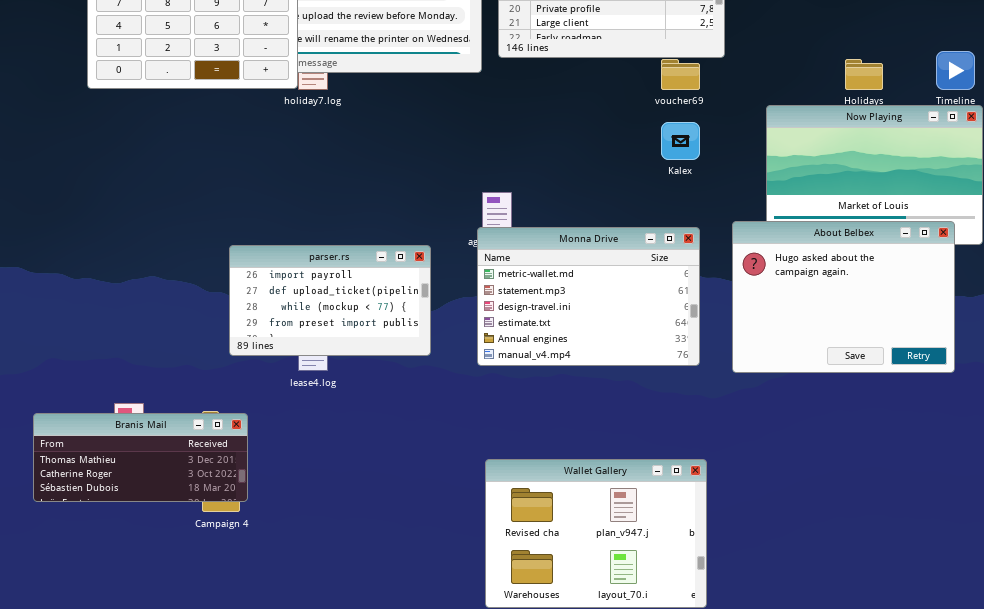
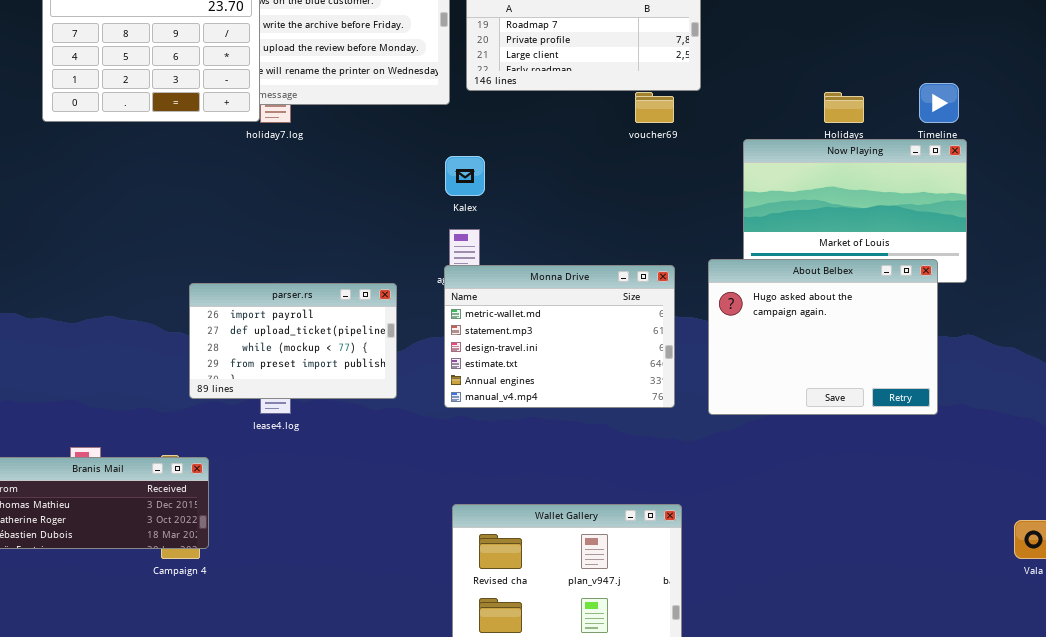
Kalex: [661,122,700,160] -> [445,156,485,196], moved

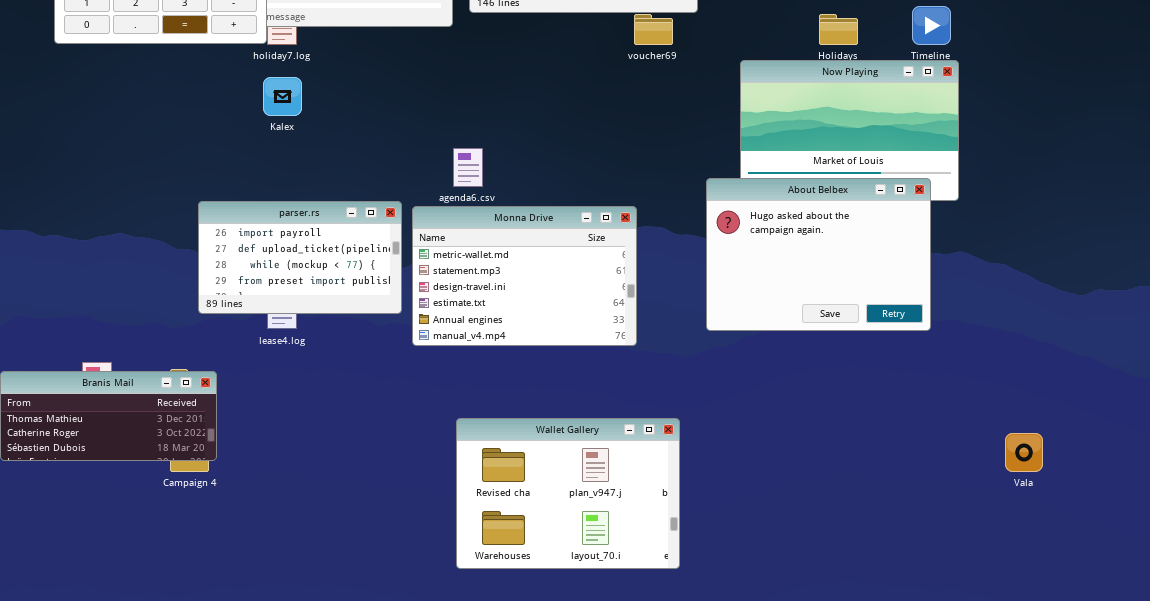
Kalex: [445,156,485,196] -> [263,77,302,116], moved
Monna Drive: [444,265,675,408] -> [412,206,637,346], moved

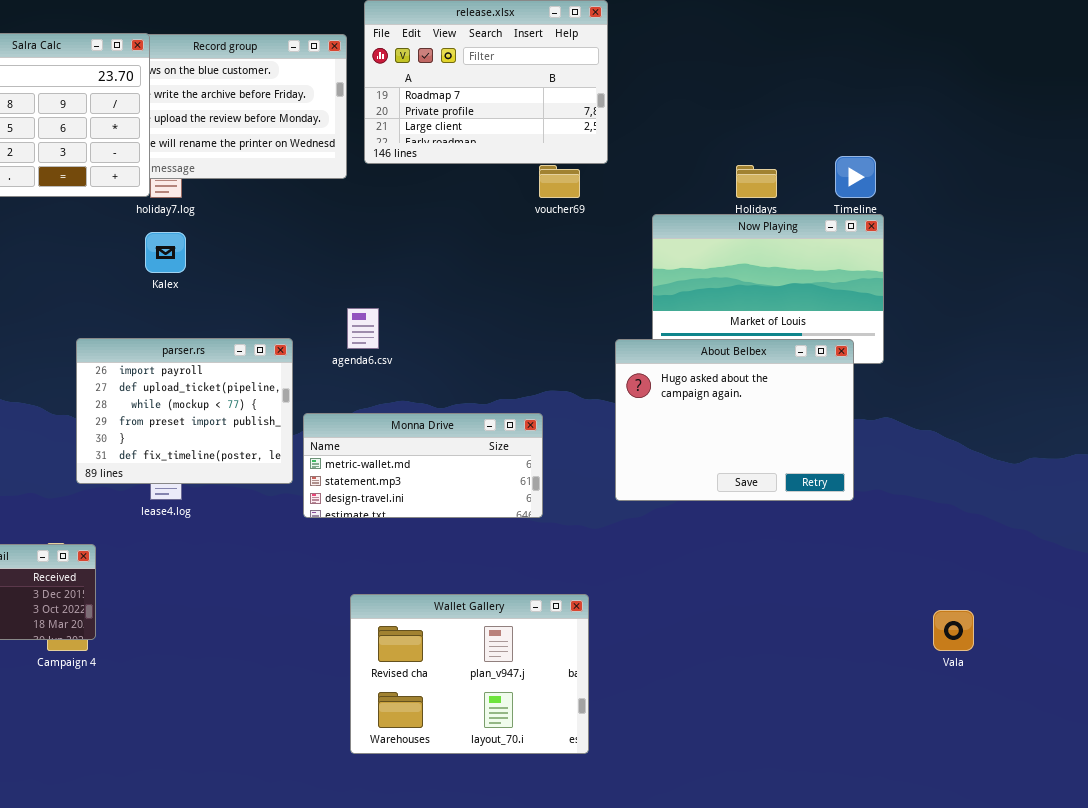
parser.rs: [198,201,402,314] -> [76,338,293,484], resized
Monna Drive: [412,206,637,346] -> [303,413,543,518], resized

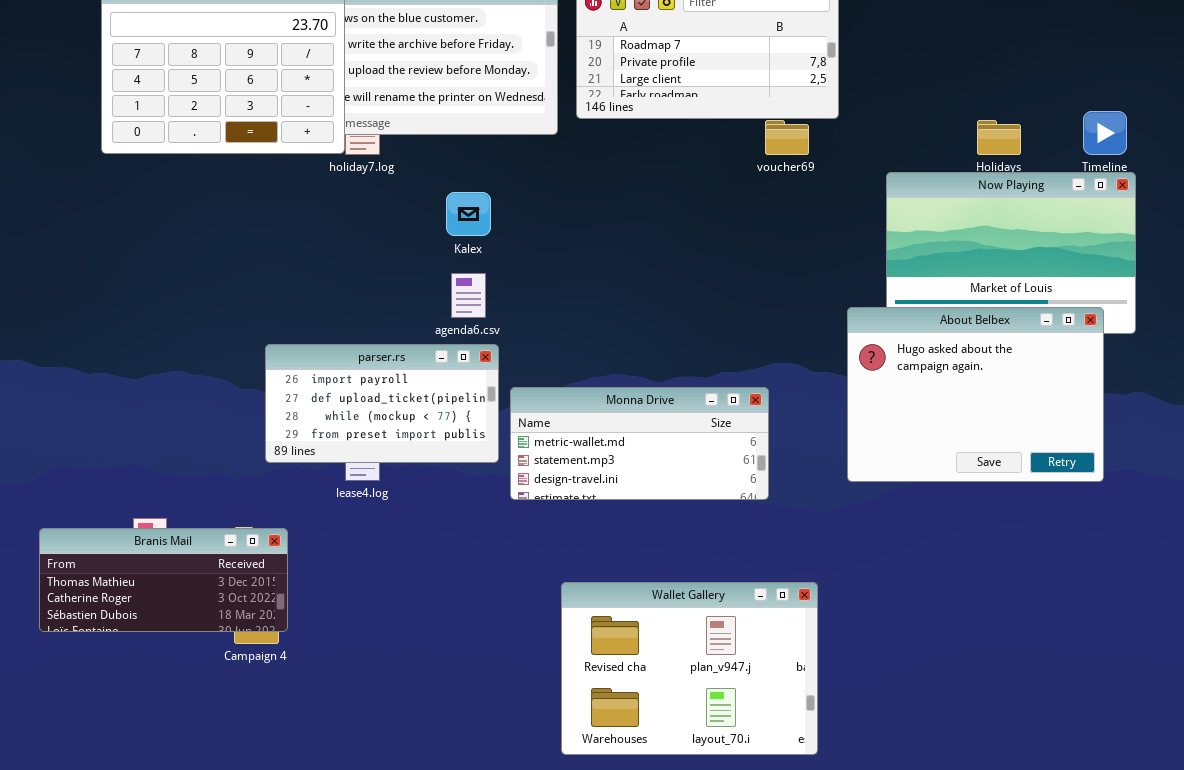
Kalex: [145,232,186,273] -> [446,192,491,236], moved
agenda6.csv: [347,308,379,349] -> [451,273,486,318], moved
parser.rs: [76,338,293,484] -> [265,344,499,463], resized

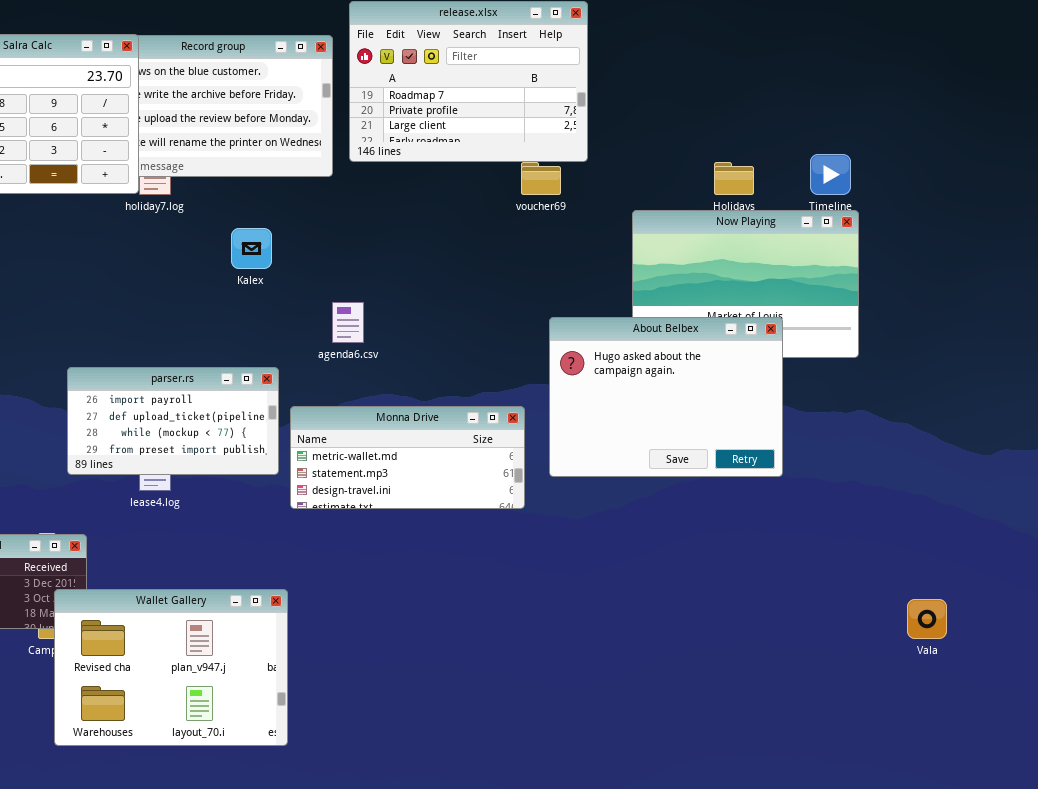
agenda6.csv: [451,273,486,318] -> [332,302,364,343], moved
About Belbex: [847,307,1104,482] -> [549,317,783,477], moved
Wallet Gallery: [561,582,818,755] -> [54,589,288,746], moved

